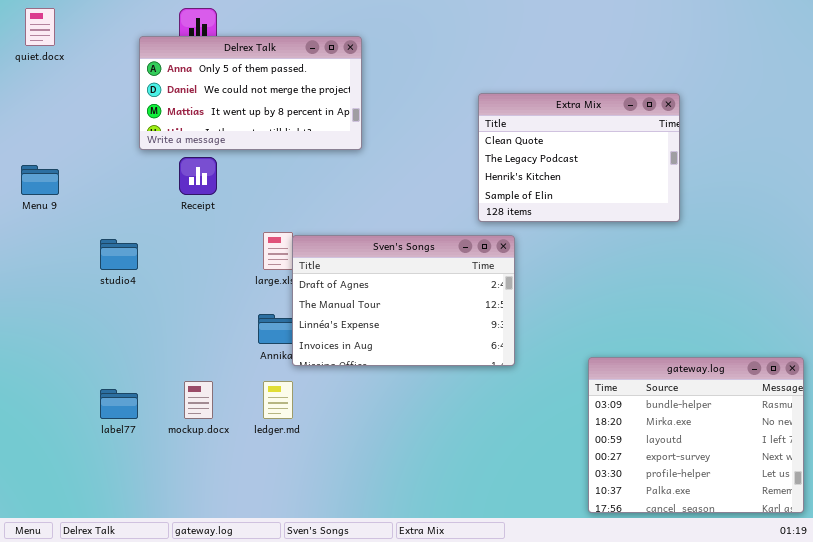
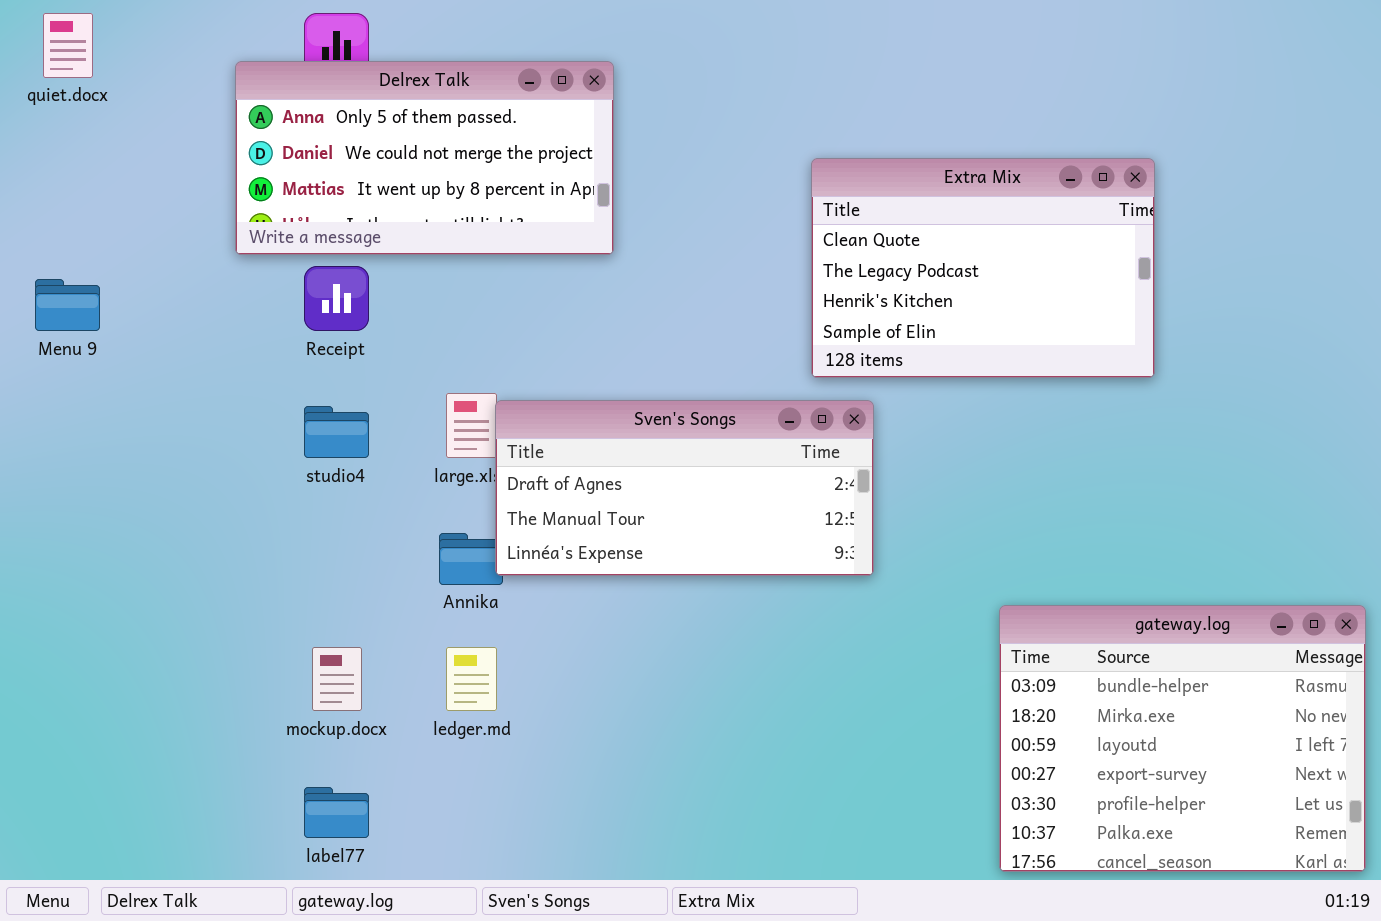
Sven's Songs: [292,235,515,366] -> [495,400,874,576], resized
studio4: [100,239,138,270] -> [304,406,369,458], moved
label77: [100,389,138,419] -> [304,787,369,838], moved

